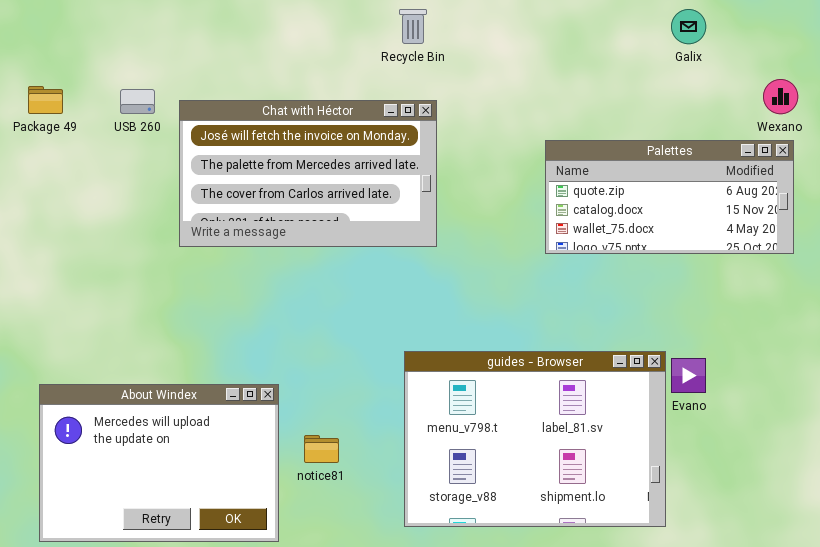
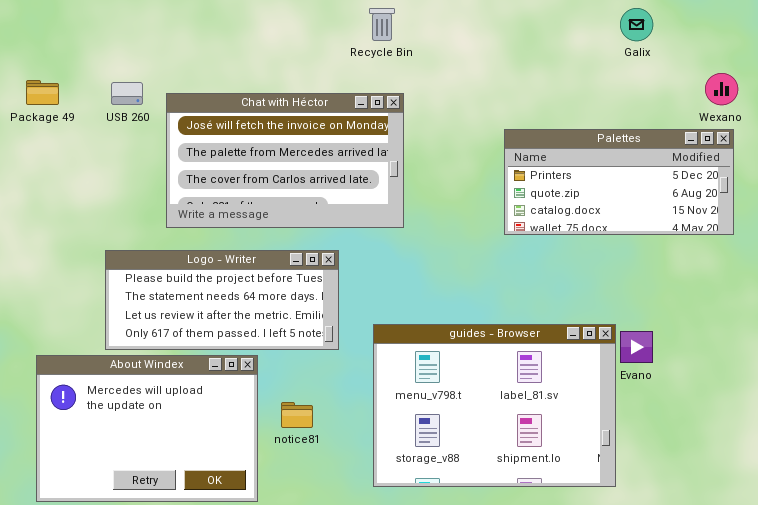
Palettes: [545,140,794,254] -> [504,129,734,235], scrolled up 1 row
Logo - Writer: none -> [105,250,339,350], opened

